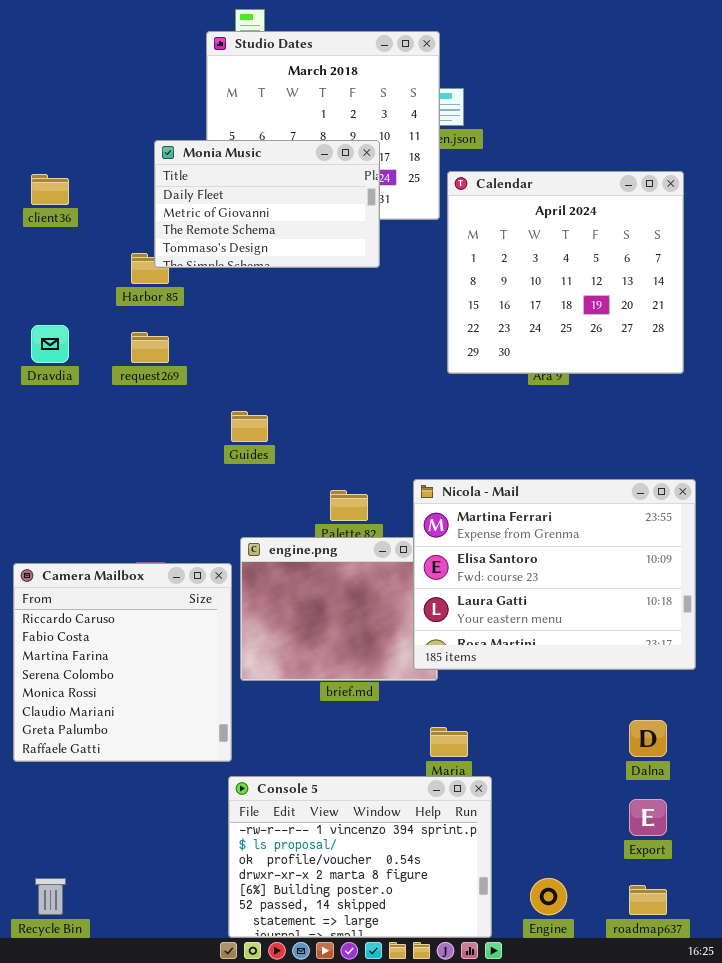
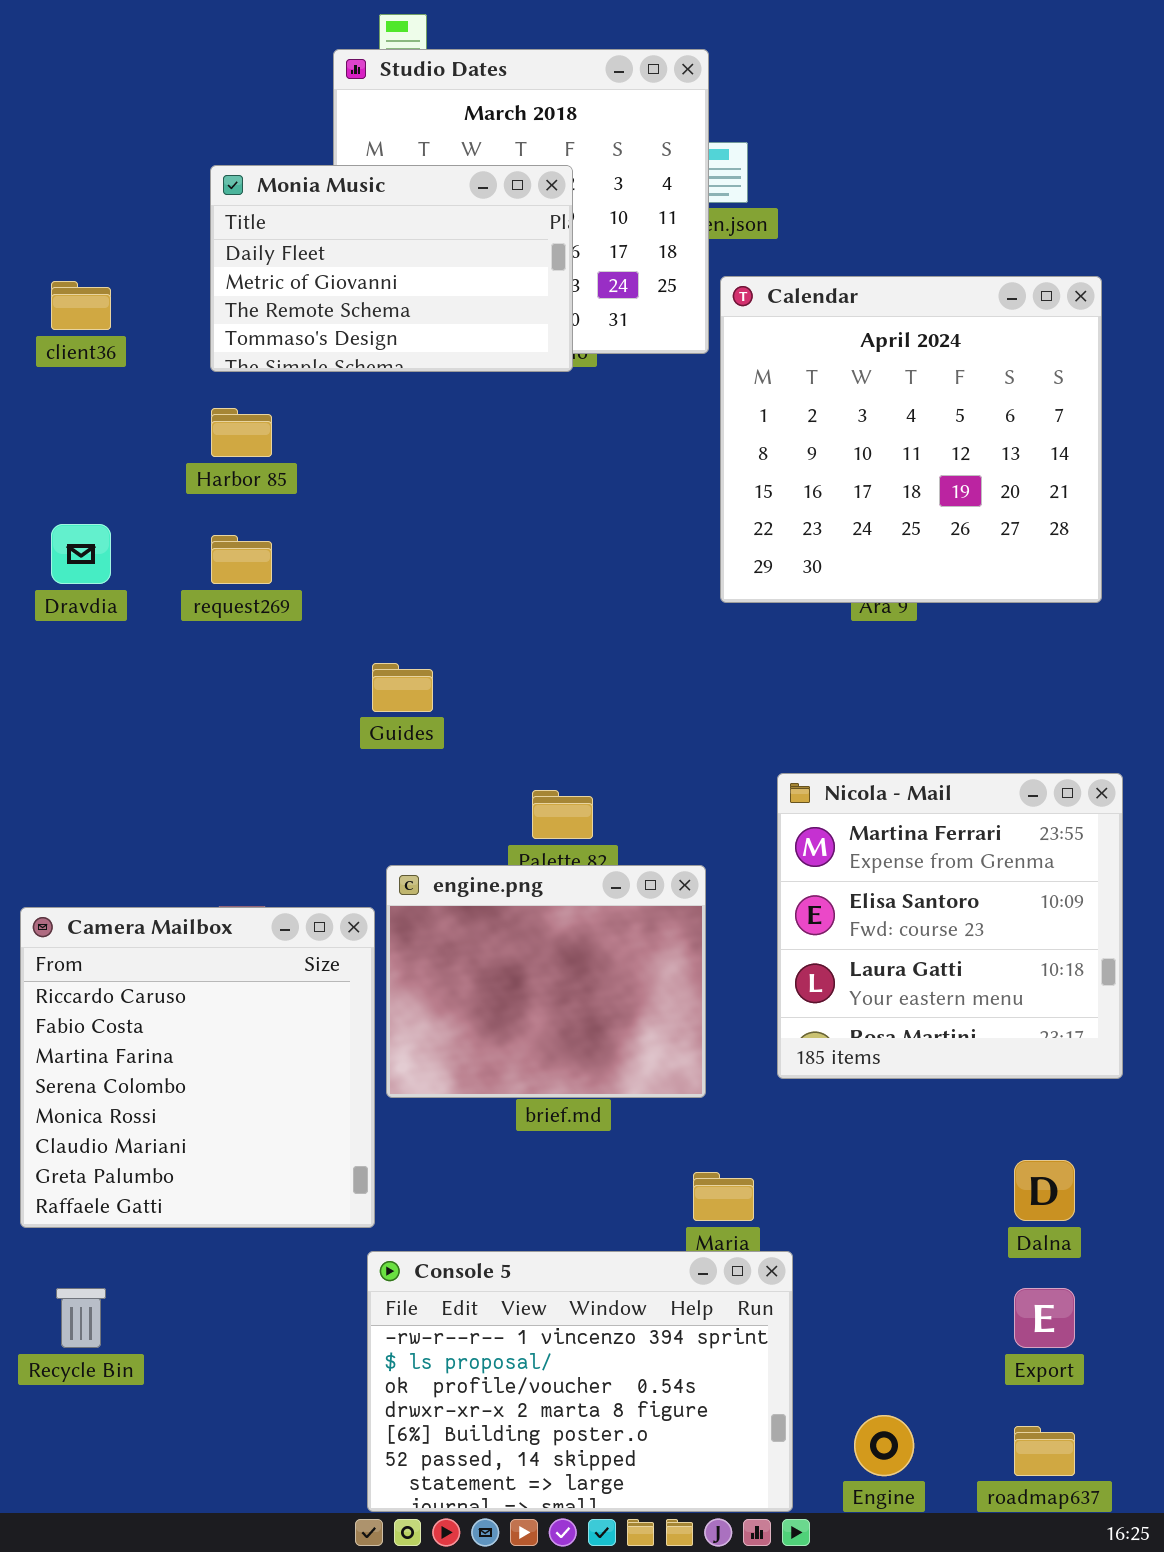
Monia Music: [154,140,380,268] -> [210,165,573,372], moved
Nicola - Mail: [413,479,696,670] -> [777,773,1123,1079], resized
Recycle Bin: [35,878,66,915] -> [56,1288,106,1348], moved

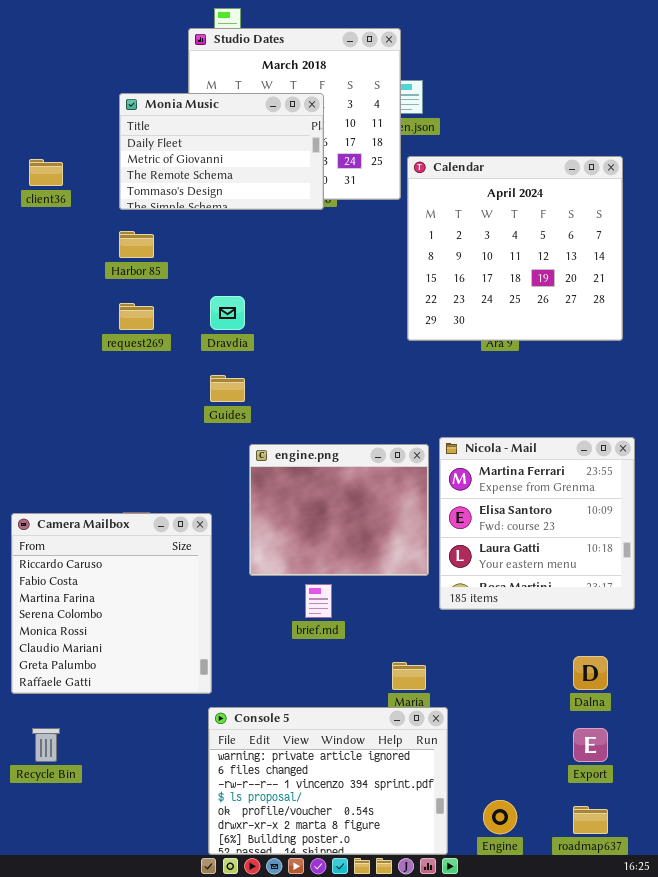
Dravdia: [51,524,111,584] -> [210,296,245,330], moved
engine.png: [386,865,706,1098] -> [249,444,429,576], moved
Console 5: [367,1251,793,1512] -> [208,707,448,855], scrolled up 2 rows

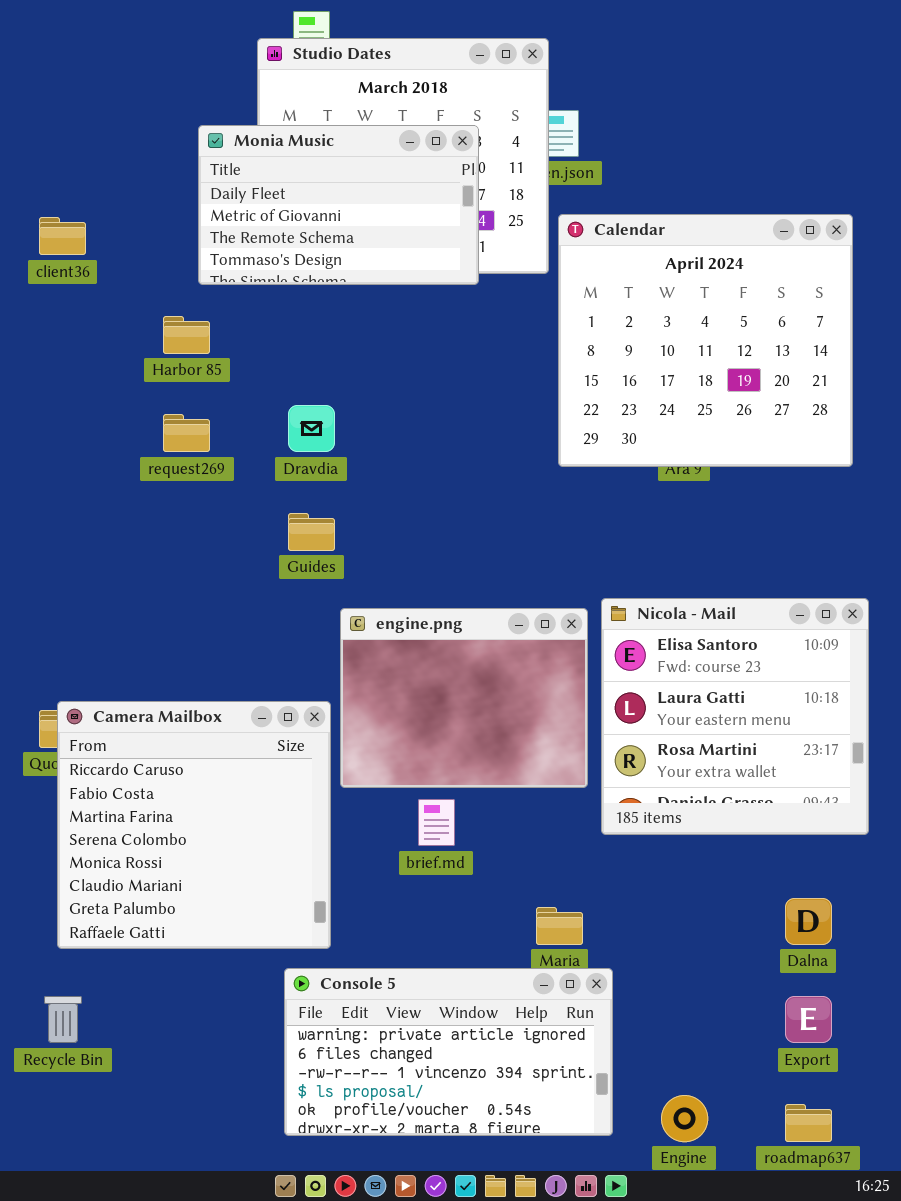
Monia Music: [119,93,324,210] -> [198,125,479,285], moved
Nicola - Mail: [439,437,635,610] -> [601,598,869,835], scrolled down 1 row
Camera Mailbox: [11,513,212,694] -> [57,701,331,949], moved
Console 5: [208,707,448,855] -> [284,968,613,1136], resized

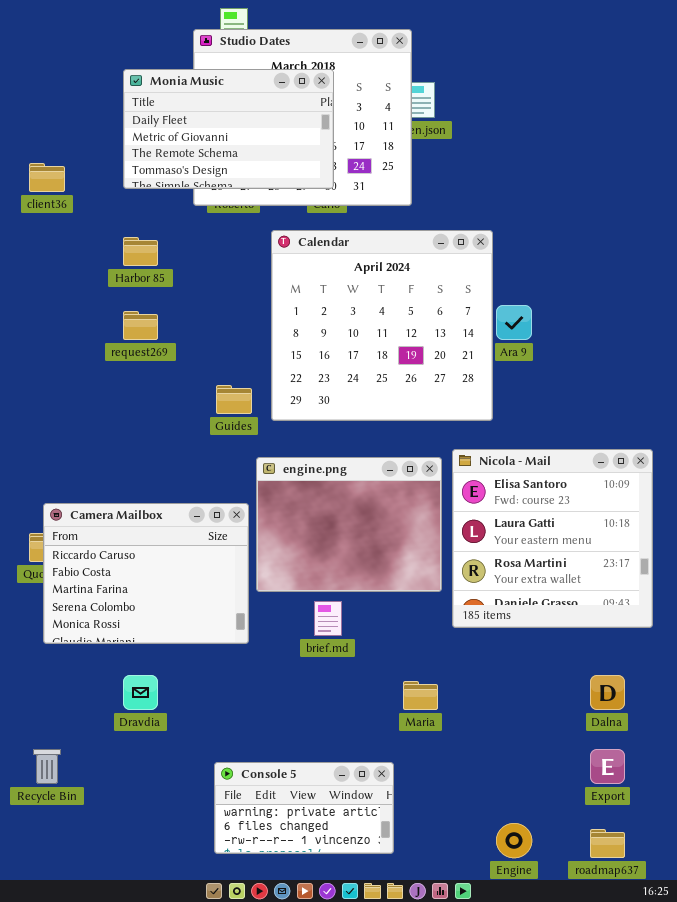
Monia Music: [198,125,479,285] -> [123,69,334,189], moved
Calendar: [558,214,853,467] -> [271,230,493,421], moved
Dravdia: [288,405,335,452] -> [123,675,158,710], moved
Camera Mailbox: [57,701,331,949] -> [43,503,249,644], moved, resized
Console 5: [284,968,613,1136] -> [214,762,394,854], resized

